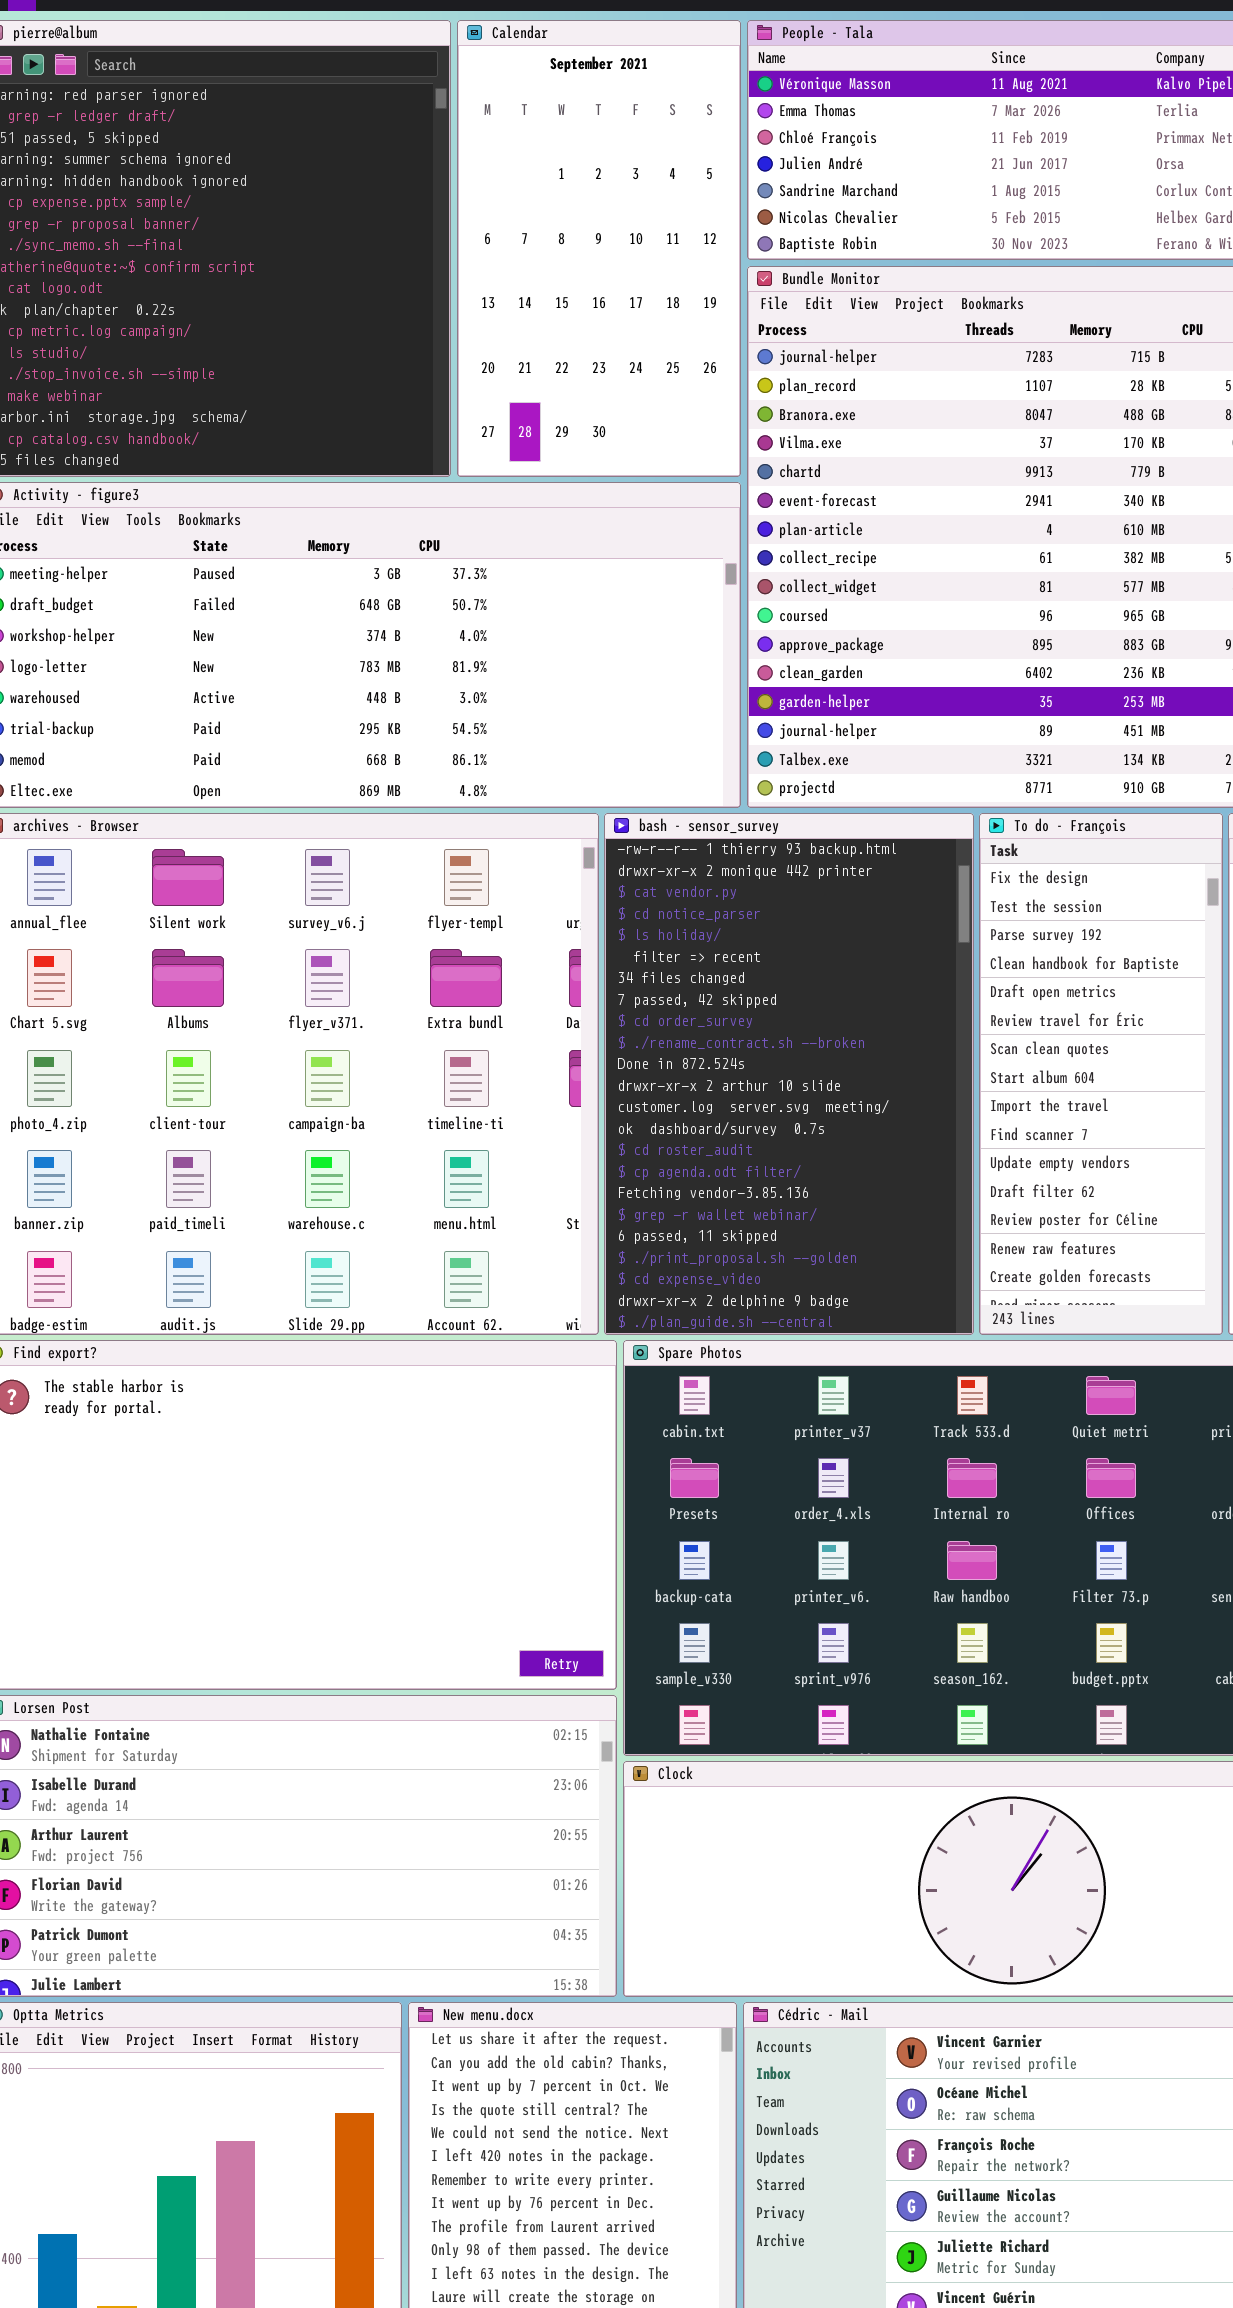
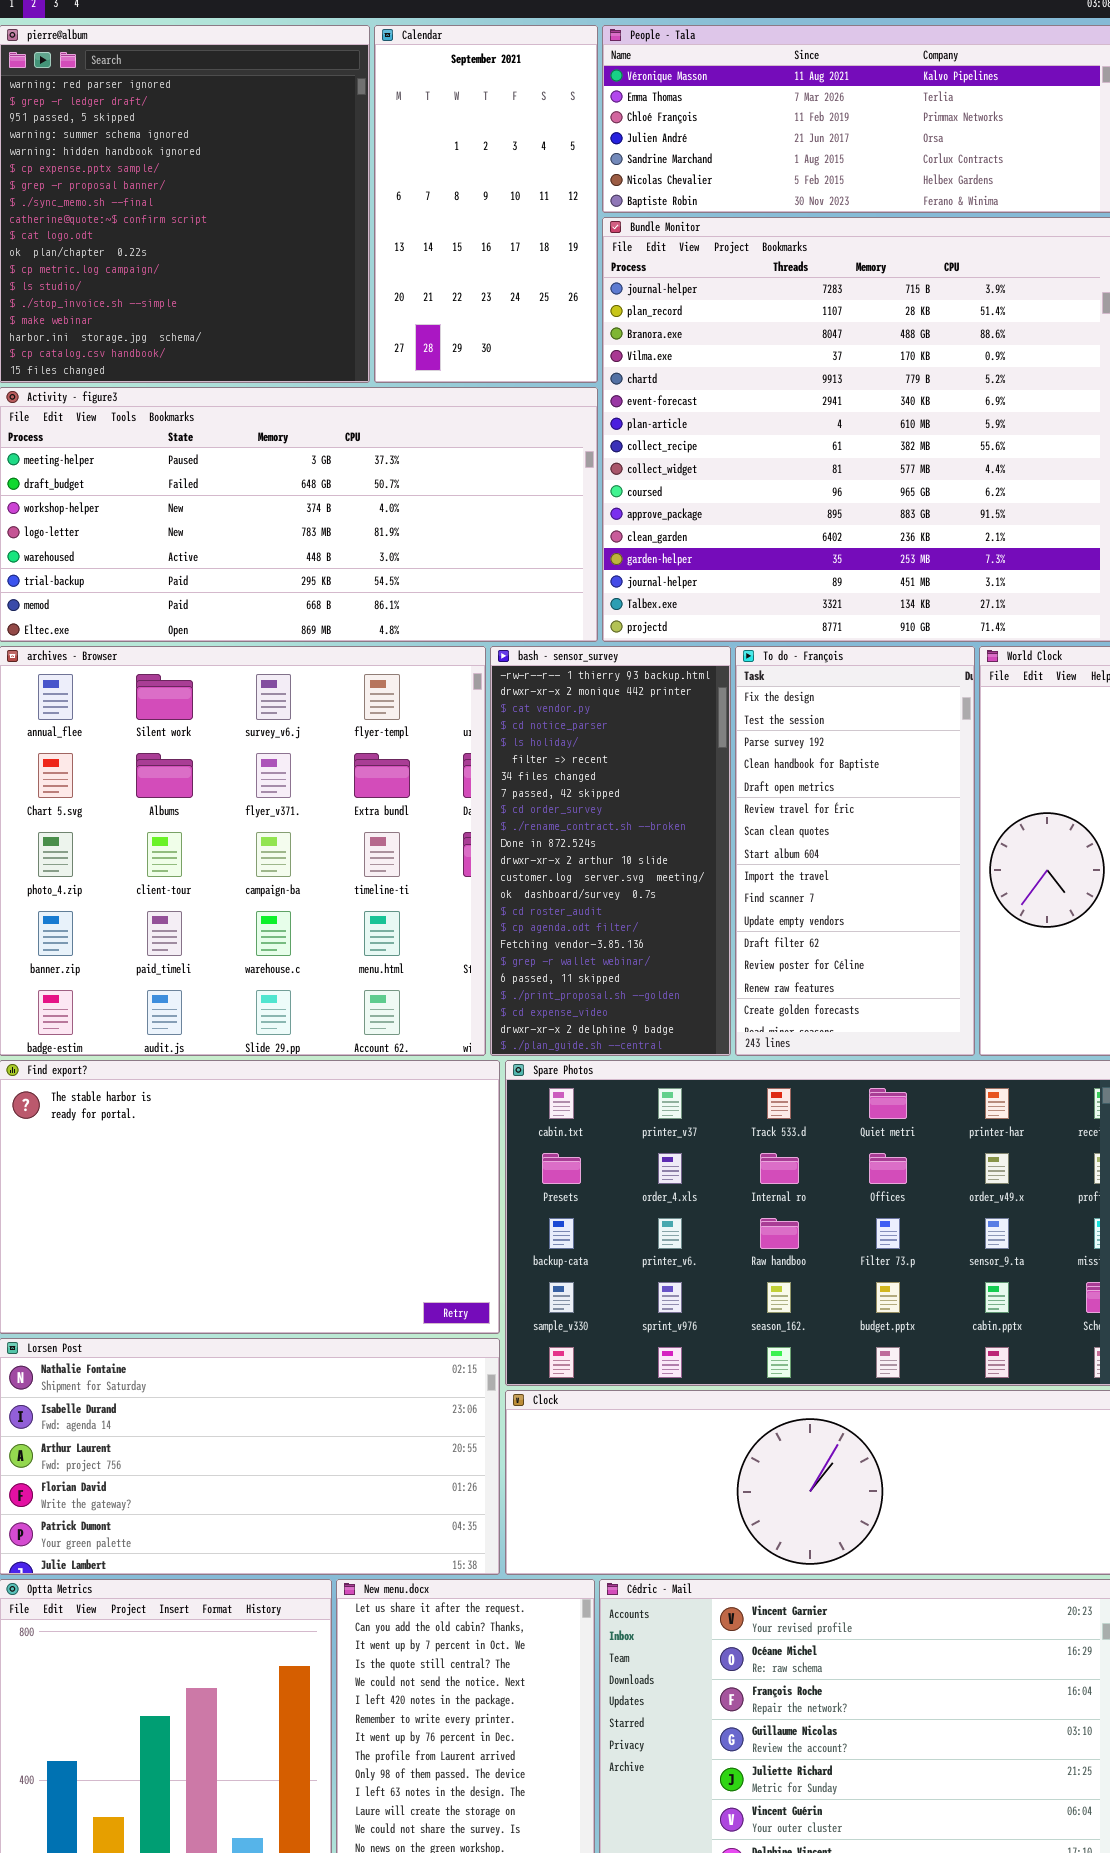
bash - sensor_survey: [604,813,974,1335] -> [490,646,731,1056], resized
To do - François: [979,813,1223,1335] -> [735,646,975,1056], resized

